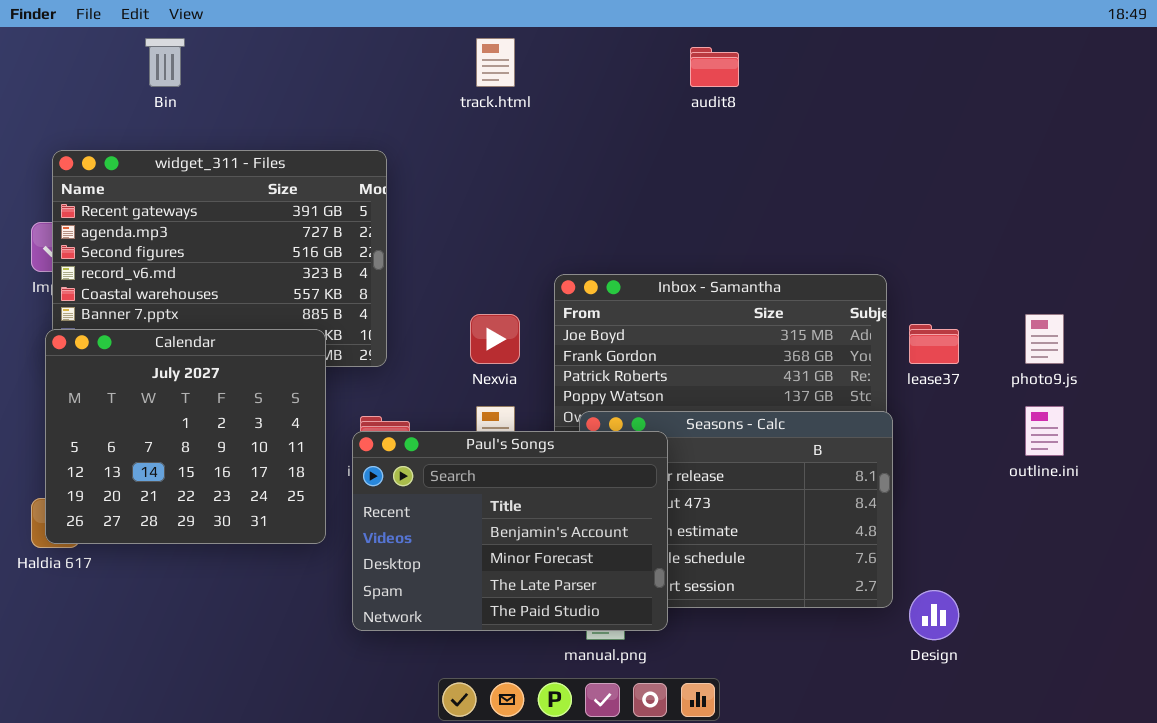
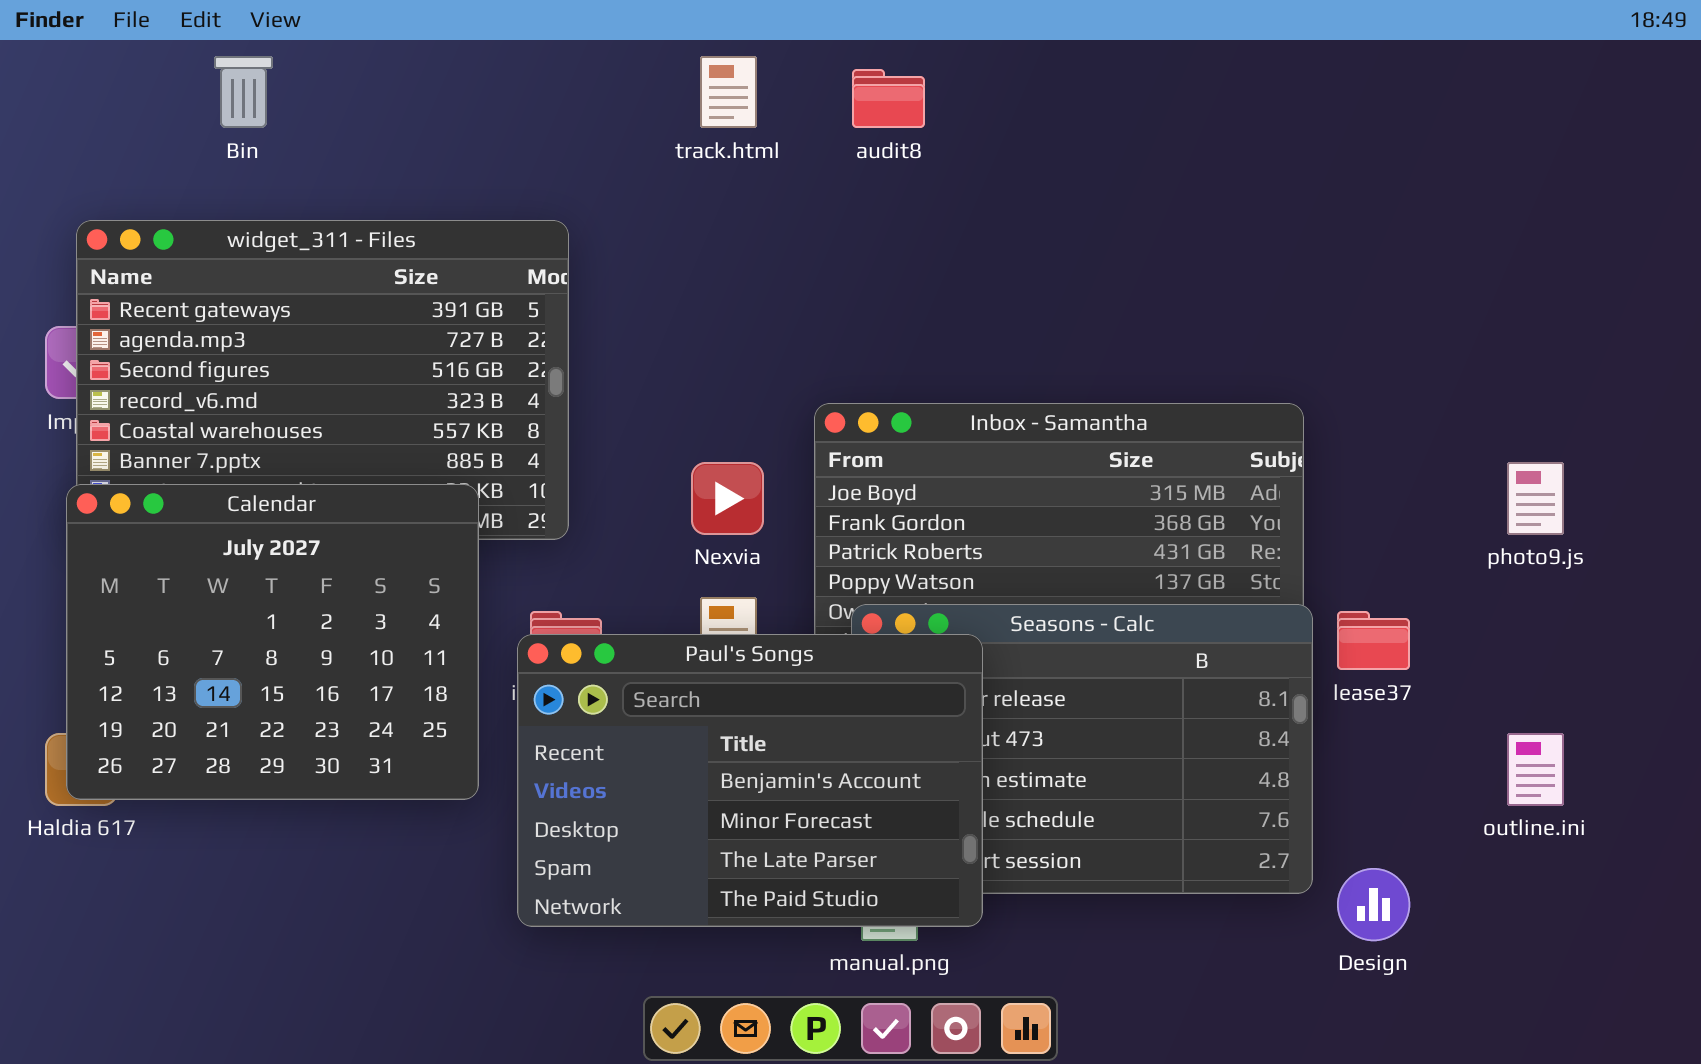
audit8: [690,47,739,87] -> [852,69,925,128], moved
lease37: [909,324,959,364] -> [1337,611,1410,670], moved
outline.ini: [1025,406,1064,456] -> [1507,733,1564,806], moved

